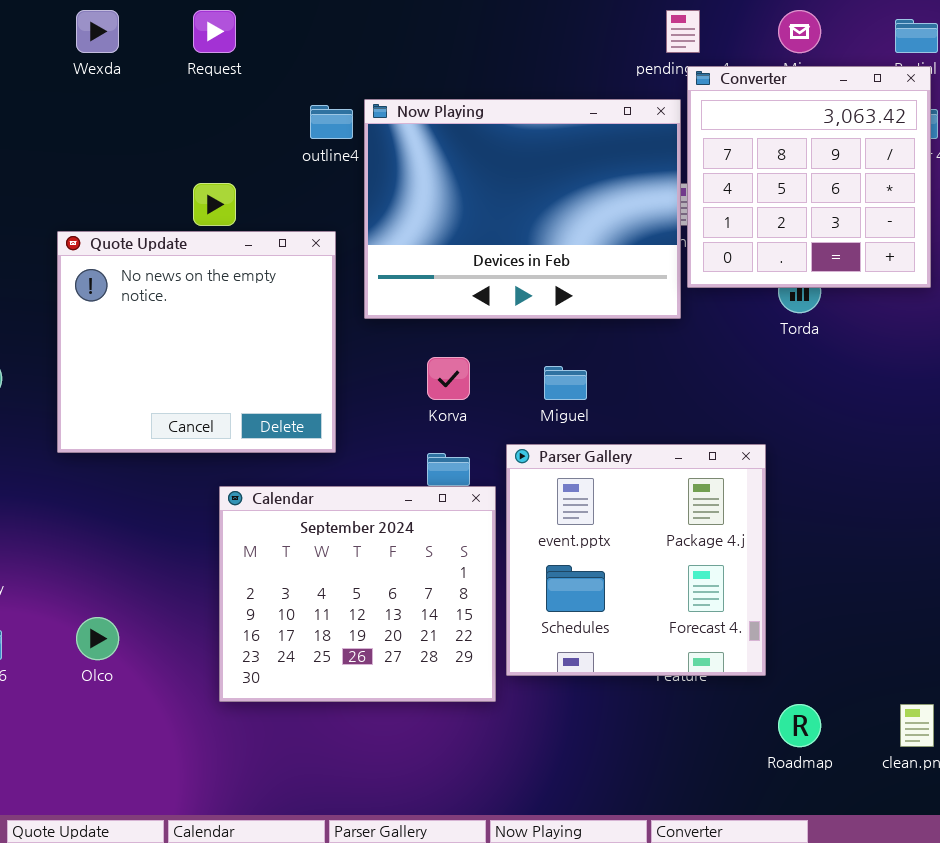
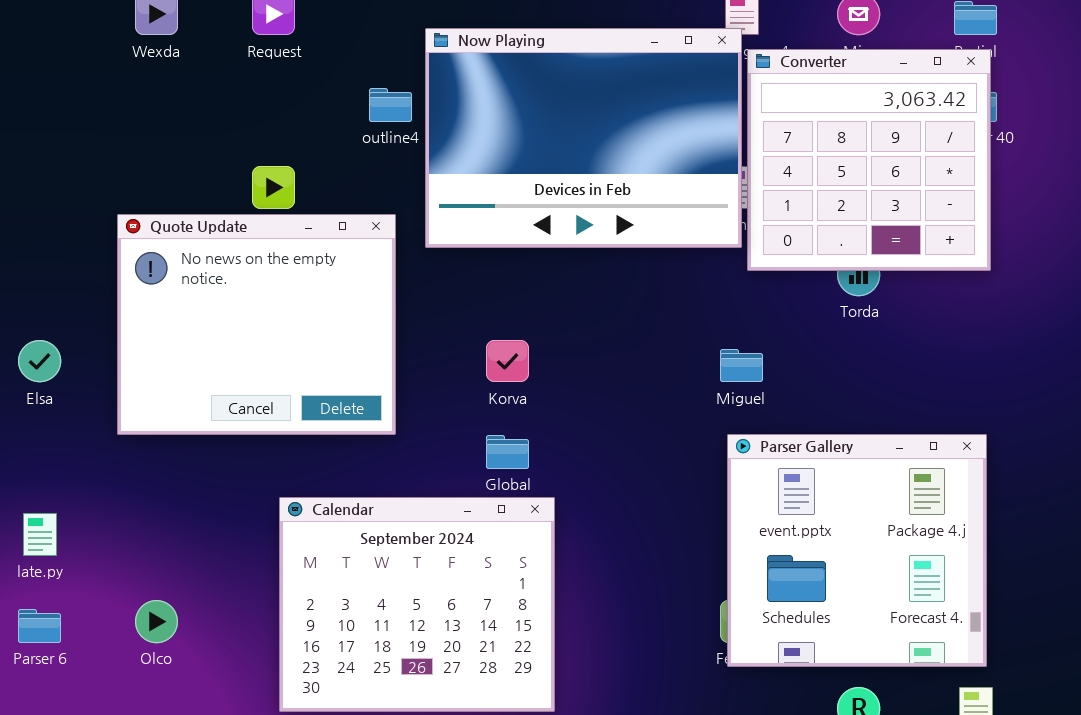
Now Playing: [364,99,681,319] -> [425,28,742,248], moved
Miguel: [544,366,587,400] -> [720,349,763,382], moved
Parser Gallery: [506,444,766,676] -> [727,434,987,667], moved
Calendar: [219,486,496,702] -> [279,497,555,712], moved

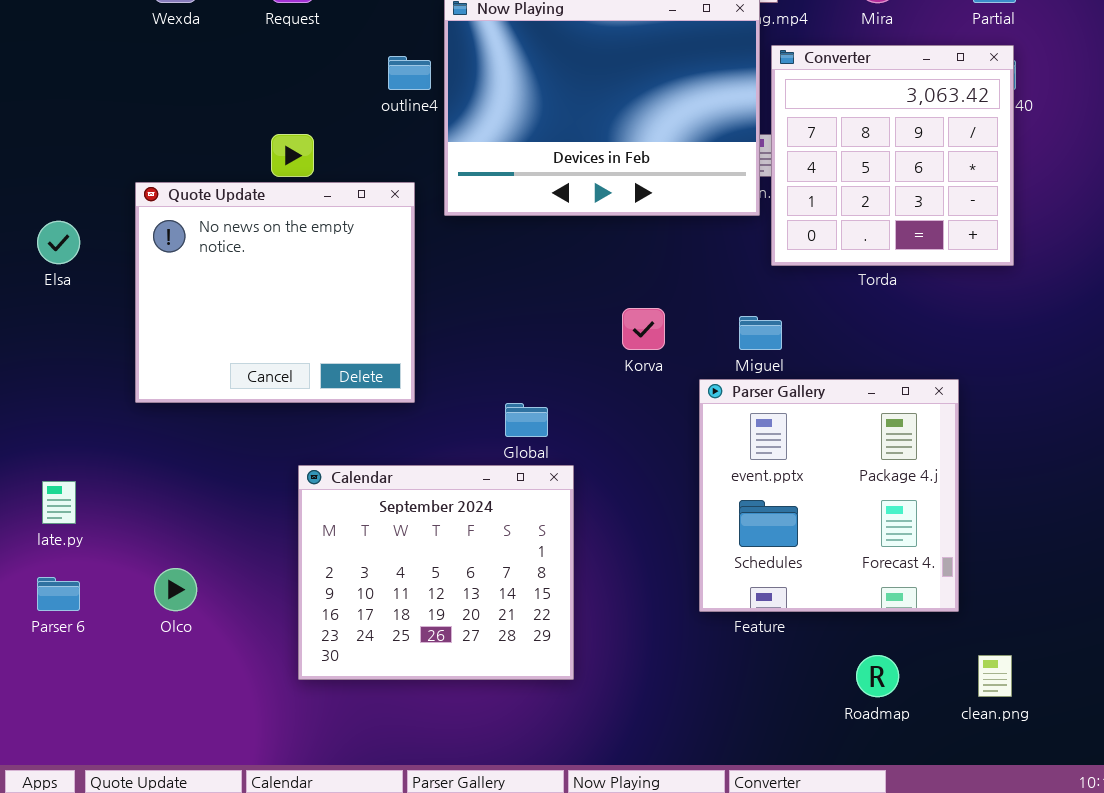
Converter: [747,49,991,271] -> [771,45,1014,266], moved
Elsa: [18,340,61,382] -> [37,221,80,264], moved
Korva: [486,340,529,382] -> [622,308,665,350], moved
Parser Gallery: [727,434,987,667] -> [699,379,959,612], moved

